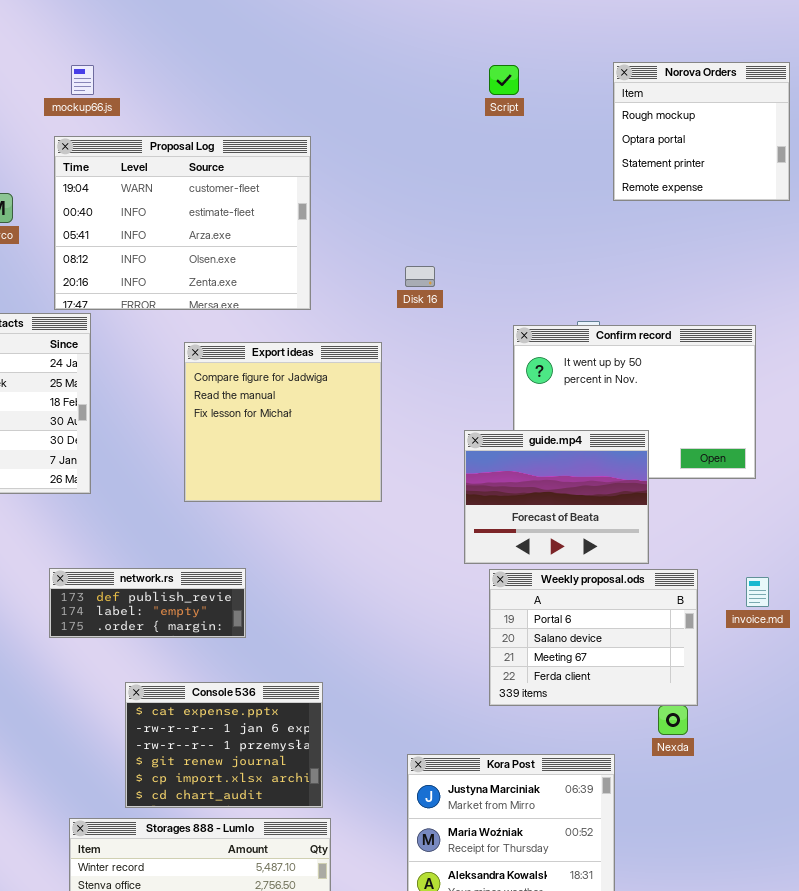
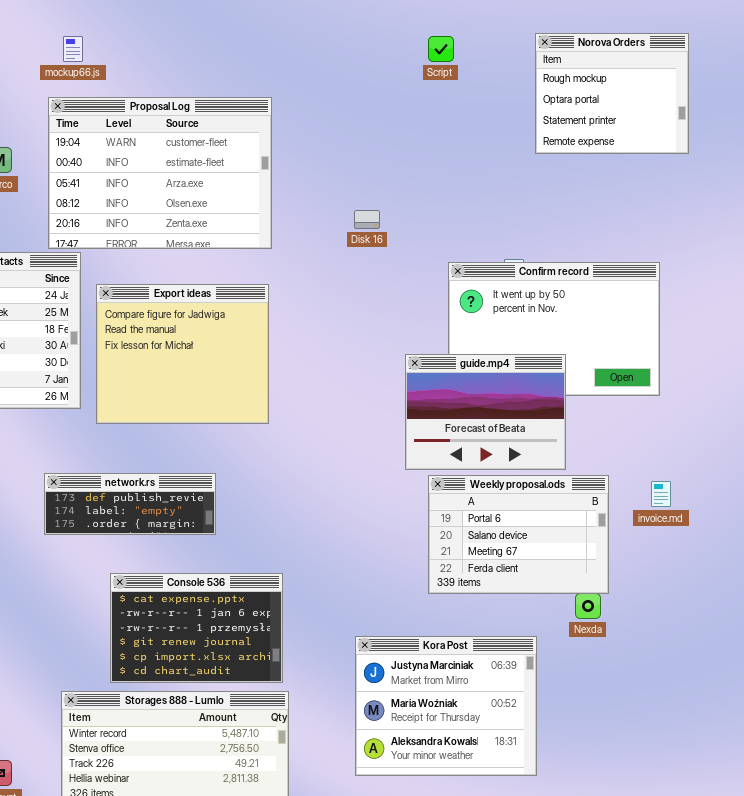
Export ideas: [184,342,382,502] -> [96,284,269,424], moved

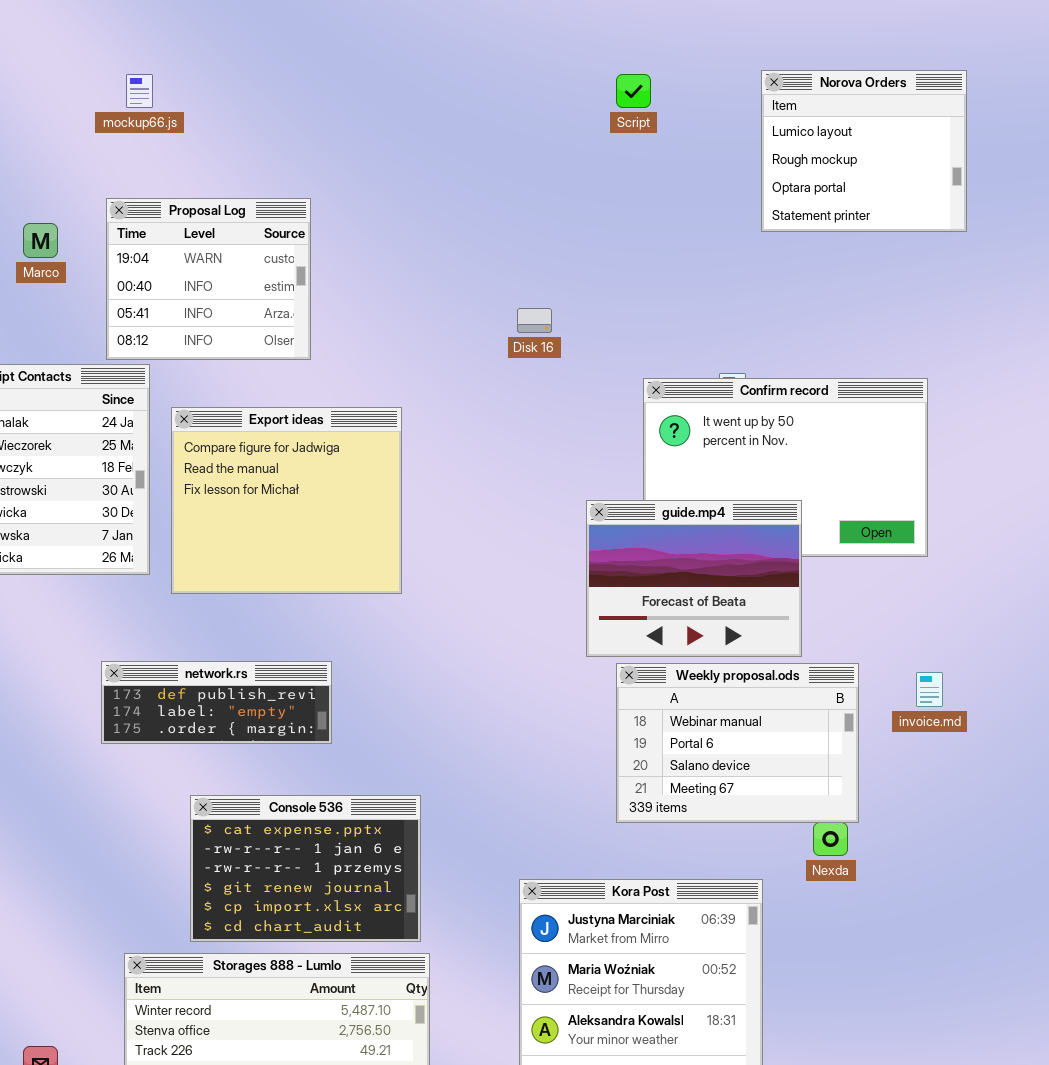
Norova Orders: [535,33,689,154] -> [761,70,967,232], scrolled up 1 row
Proposal Log: [48,97,272,249] -> [106,198,311,360], resized
Weekly proposal.ods: [428,475,609,594] -> [616,663,859,823], scrolled up 1 row

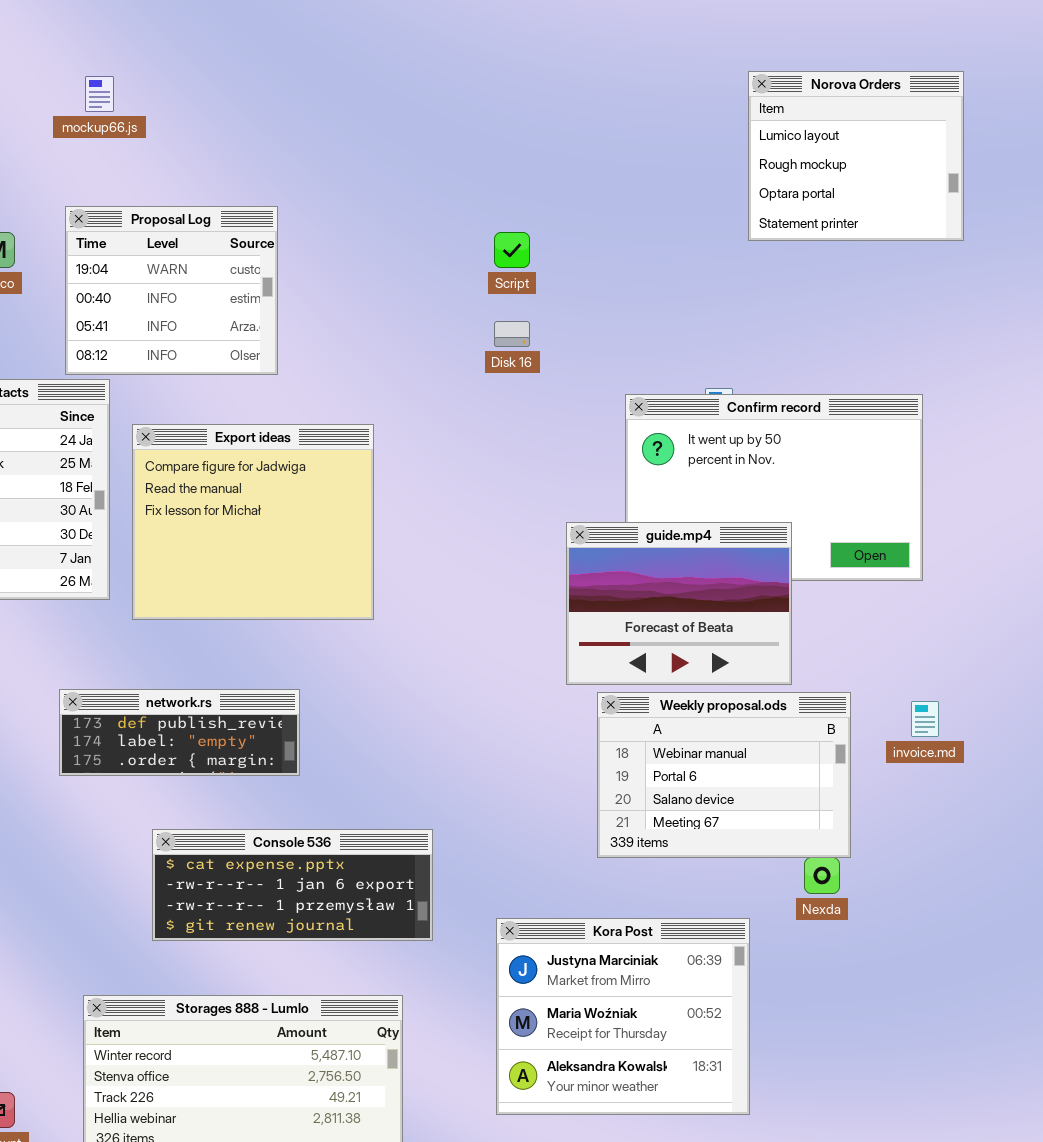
Script: [616,74,651,108] -> [494,232,530,268], moved
Console 536: [190,795,421,942] -> [152,829,433,941], resized

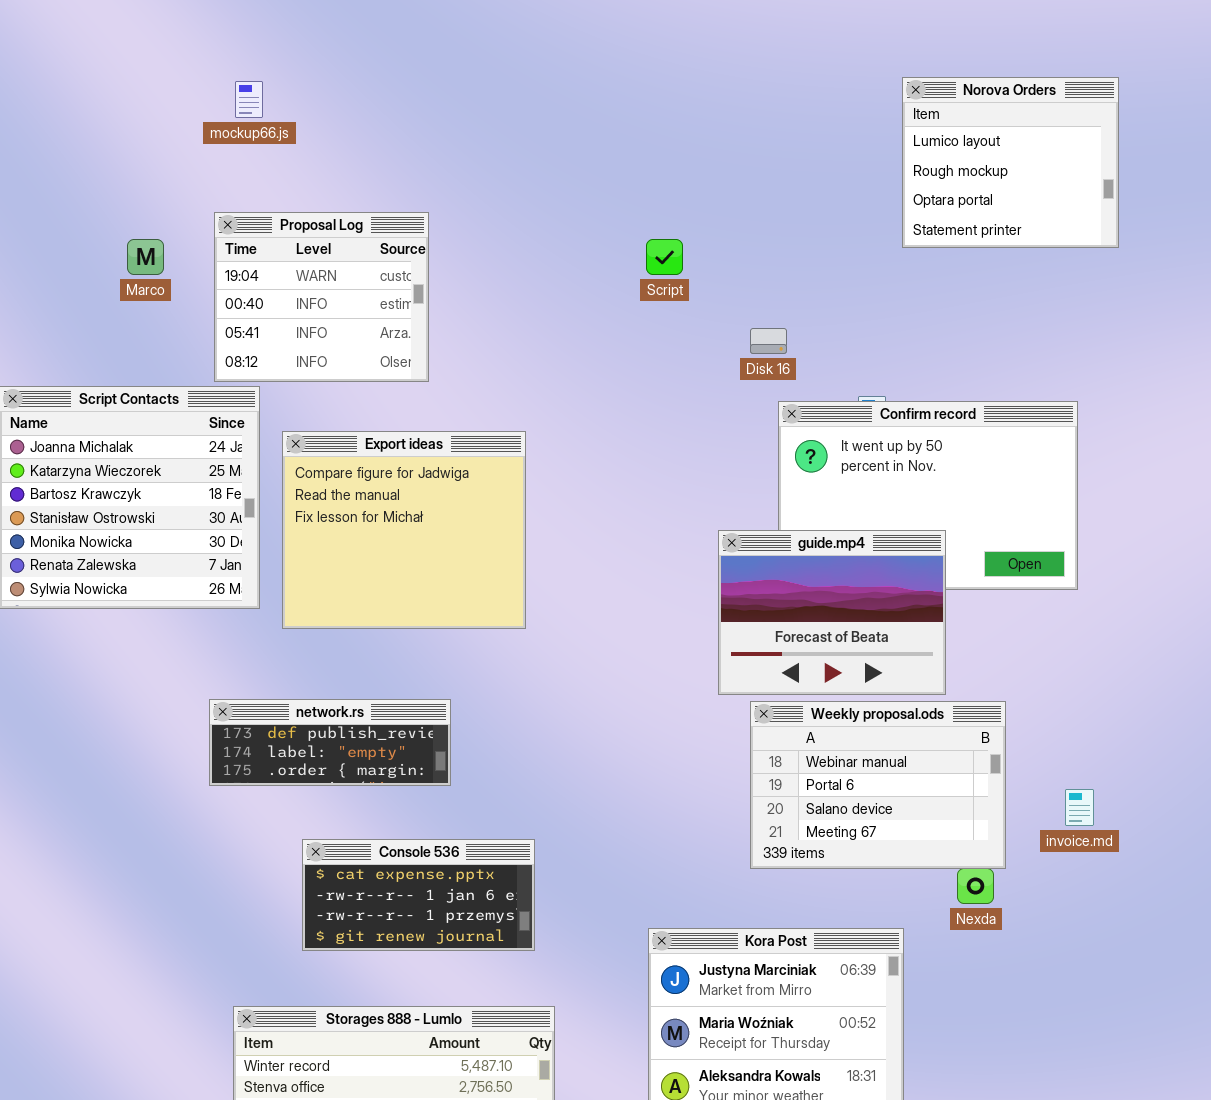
Disk 16: [494,321,530,347] -> [750,328,787,354], moved
invoice.md: [911,701,939,737] -> [1065,789,1094,826], moved
Console 536: [152,829,433,941] -> [302,839,535,951], resized

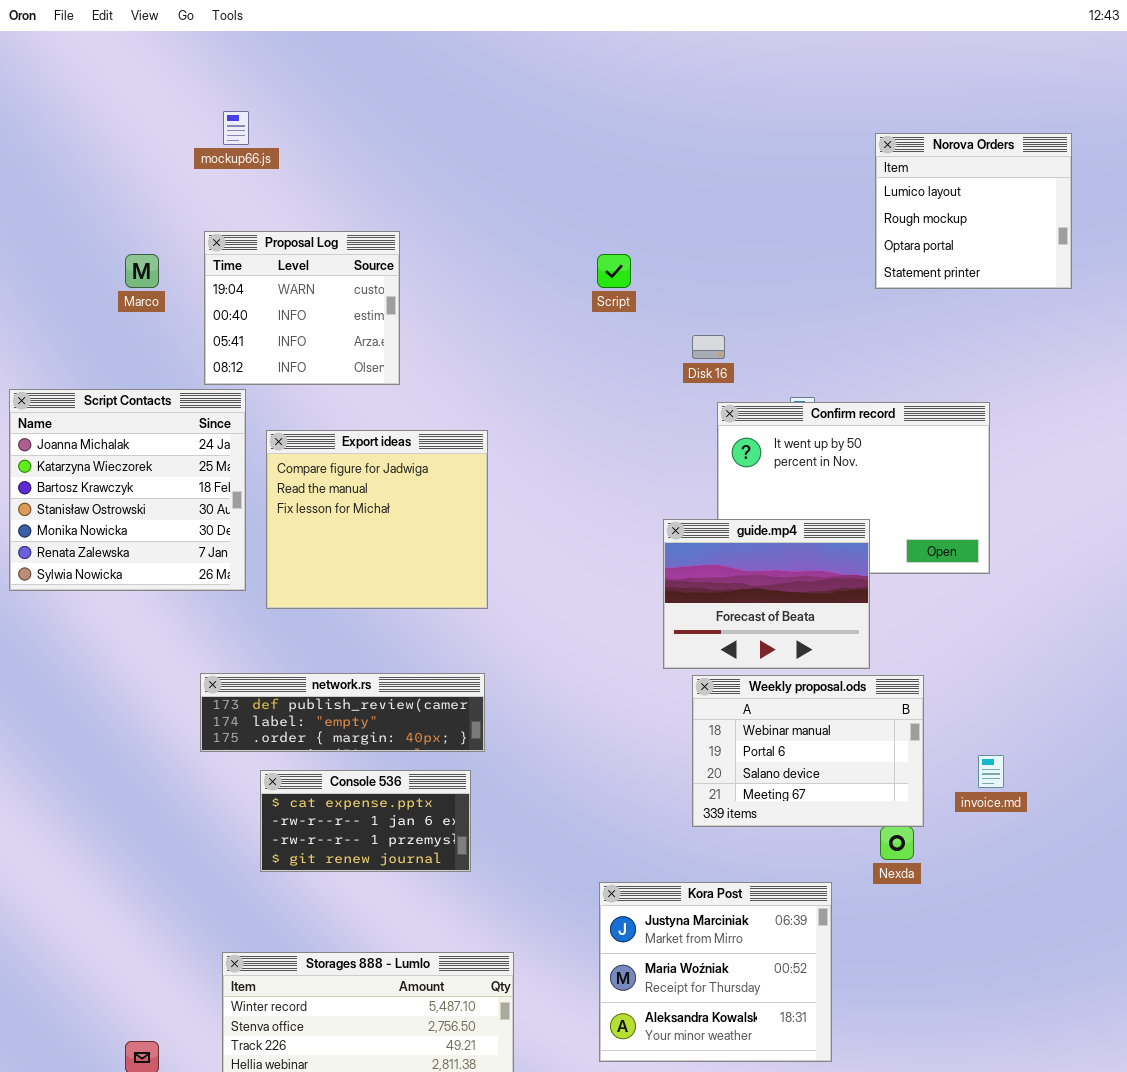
Norova Orders: [902,77,1119,248] -> [875,133,1072,289], moved
network.rs: [209,699,451,786] -> [200,673,485,752], resized
Console 536: [302,839,535,951] -> [260,770,471,872], moved

